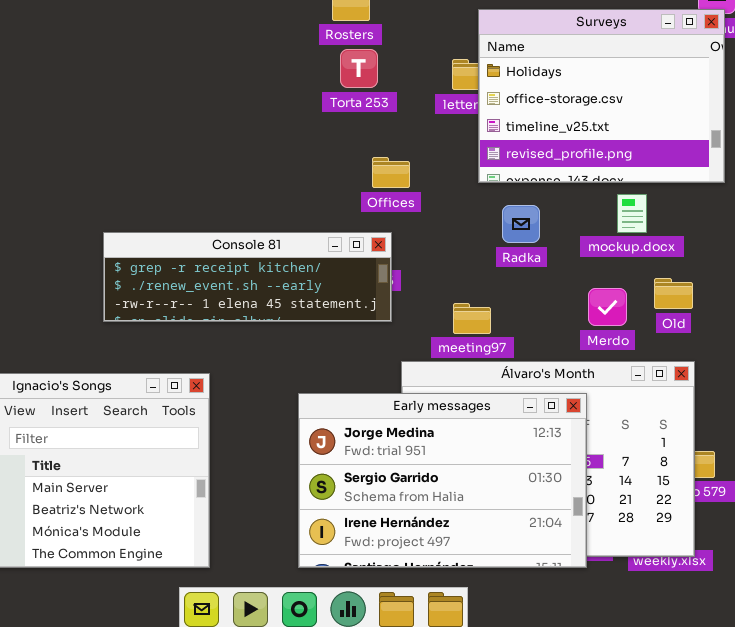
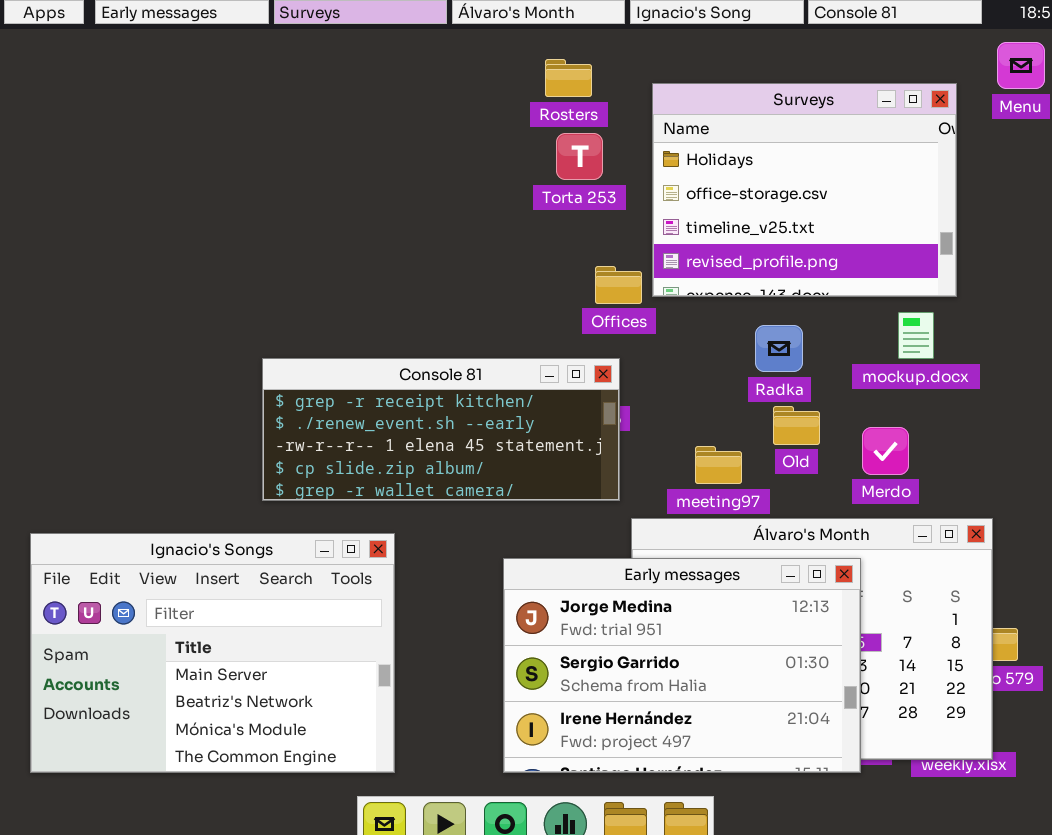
Surveys: [478,9,725,183] -> [652,83,957,297], moved
Console 81: [103,232,392,322] -> [262,358,620,501], resized
Old: [654,278,693,309] -> [773,406,820,445], moved

